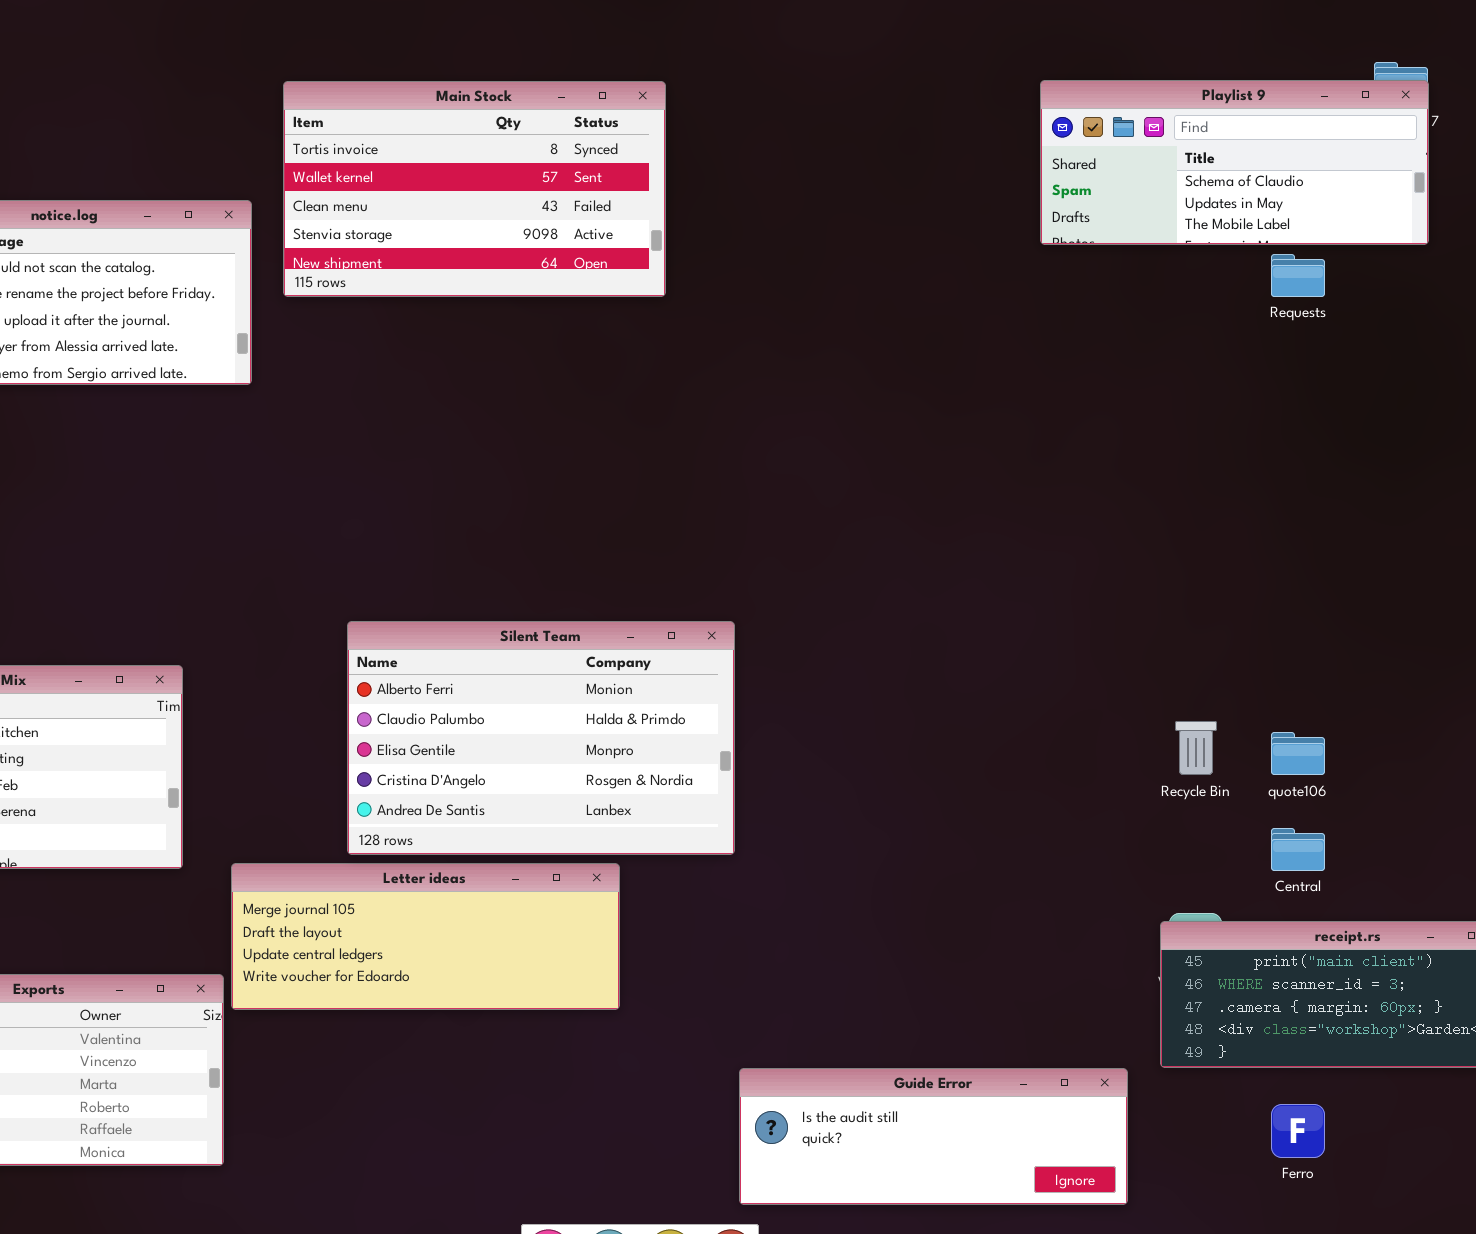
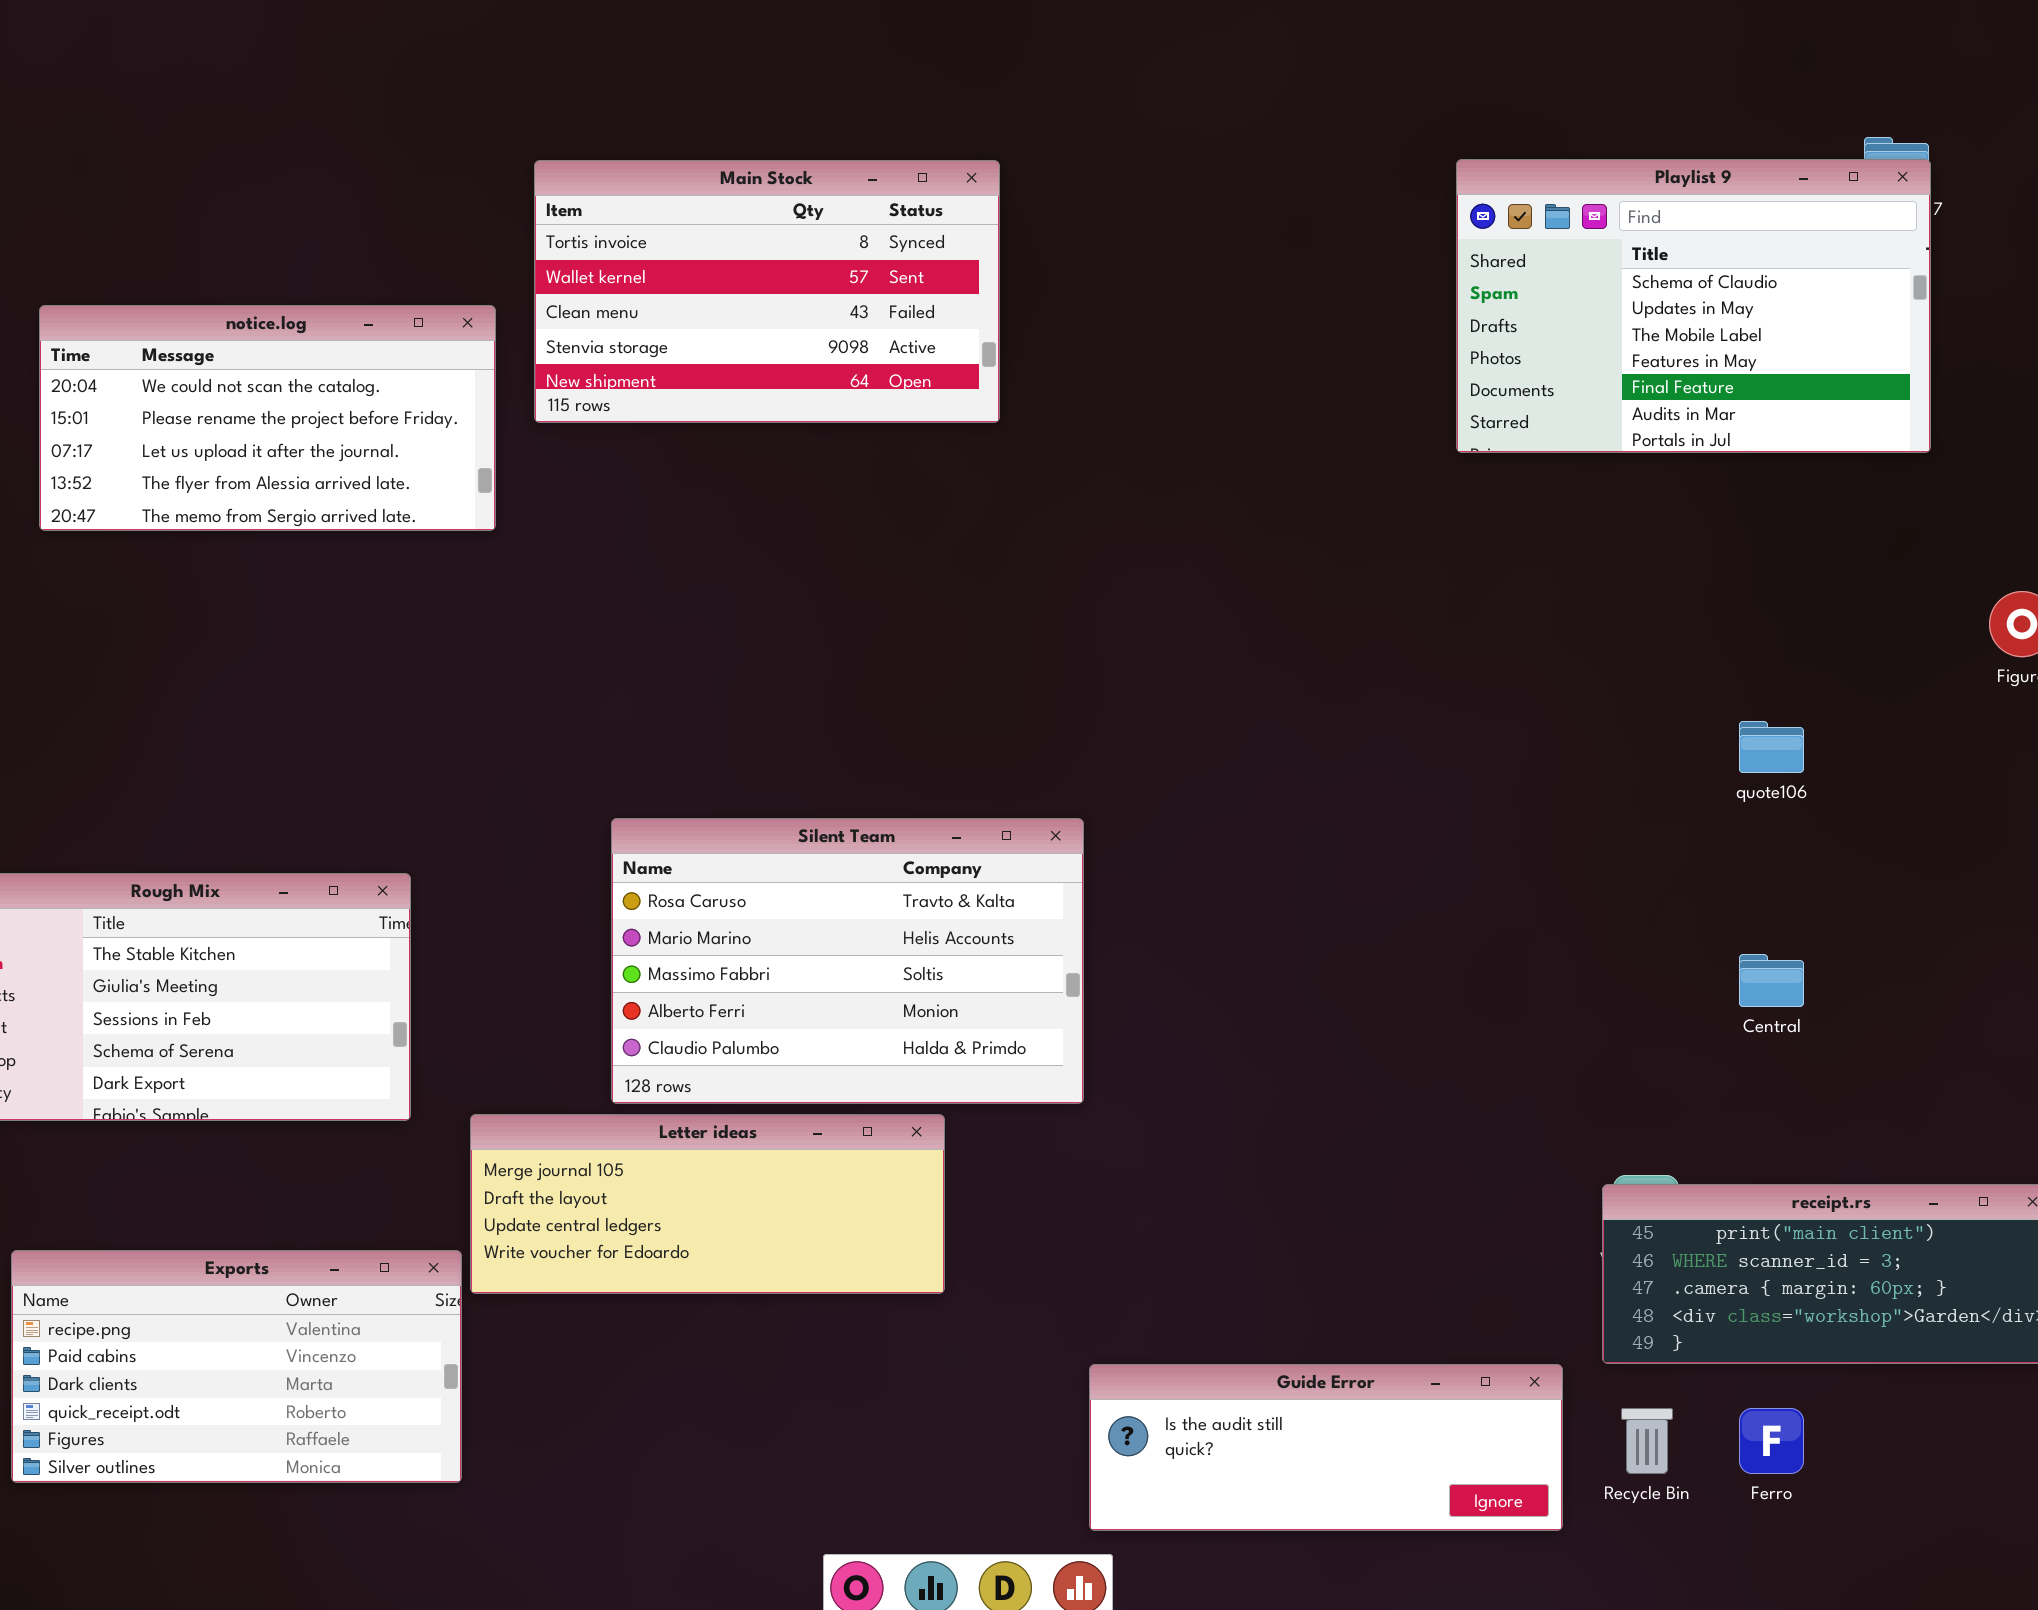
Playlist 9: [1040,80,1429,245] -> [1456,159,1931,453], resized
Silent Team: [347,621,735,855] -> [611,818,1084,1104], scrolled up 3 rows
Recycle Bin: [1175,721,1217,775] -> [1621,1408,1673,1474], moved
quote106: [1271,732,1325,775] -> [1739,721,1804,773], moved
Central: [1271,828,1325,871] -> [1739,954,1804,1007], moved

